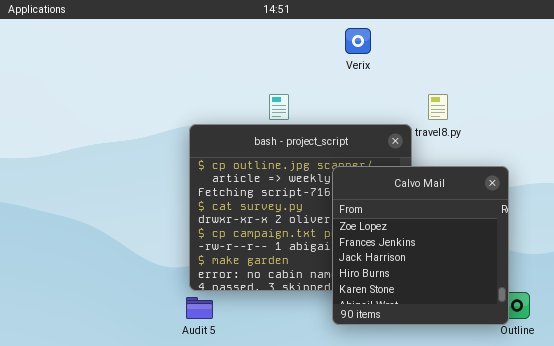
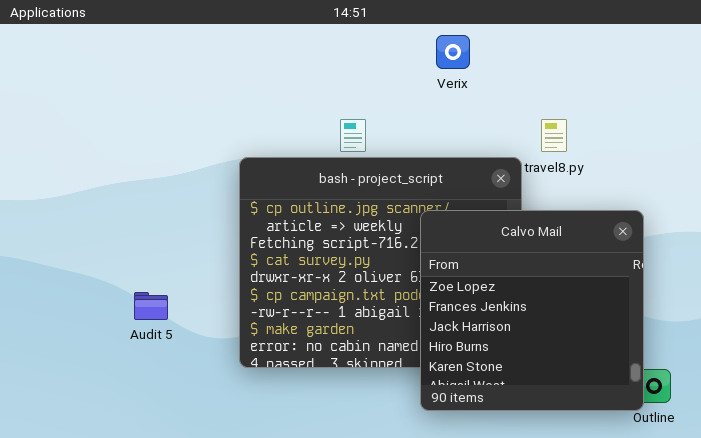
Audit 5: [186,297,213,319] -> [134,292,168,320], moved

